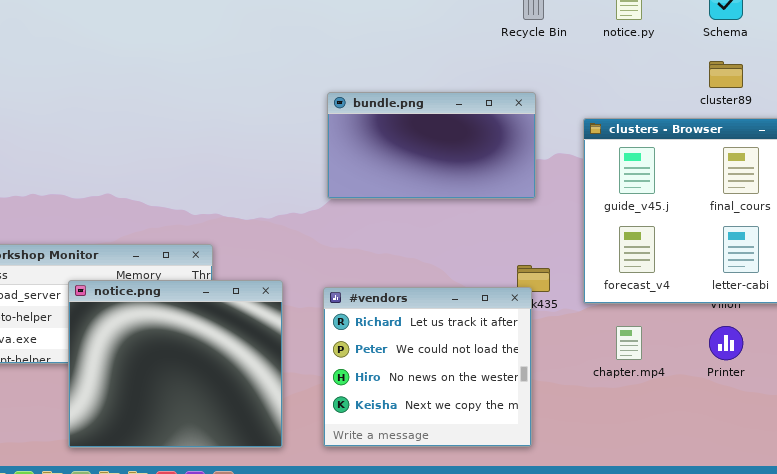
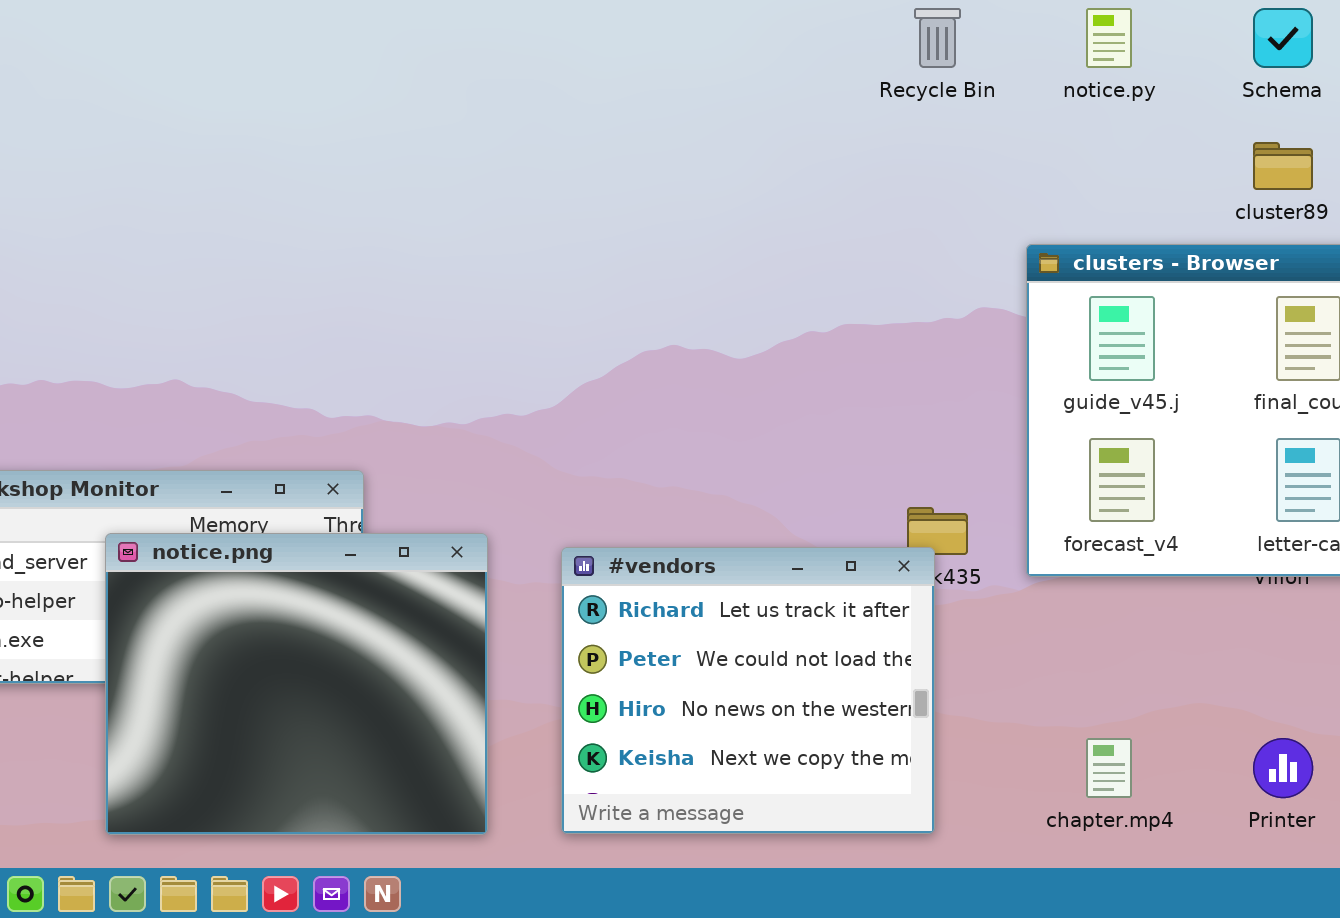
bundle.png: [327,92,536,199] -> none, closed
chapter.mp4: [616,326,642,360] -> [1086,738,1132,798], moved
Printer: [709,326,743,360] -> [1253,738,1313,798], moved

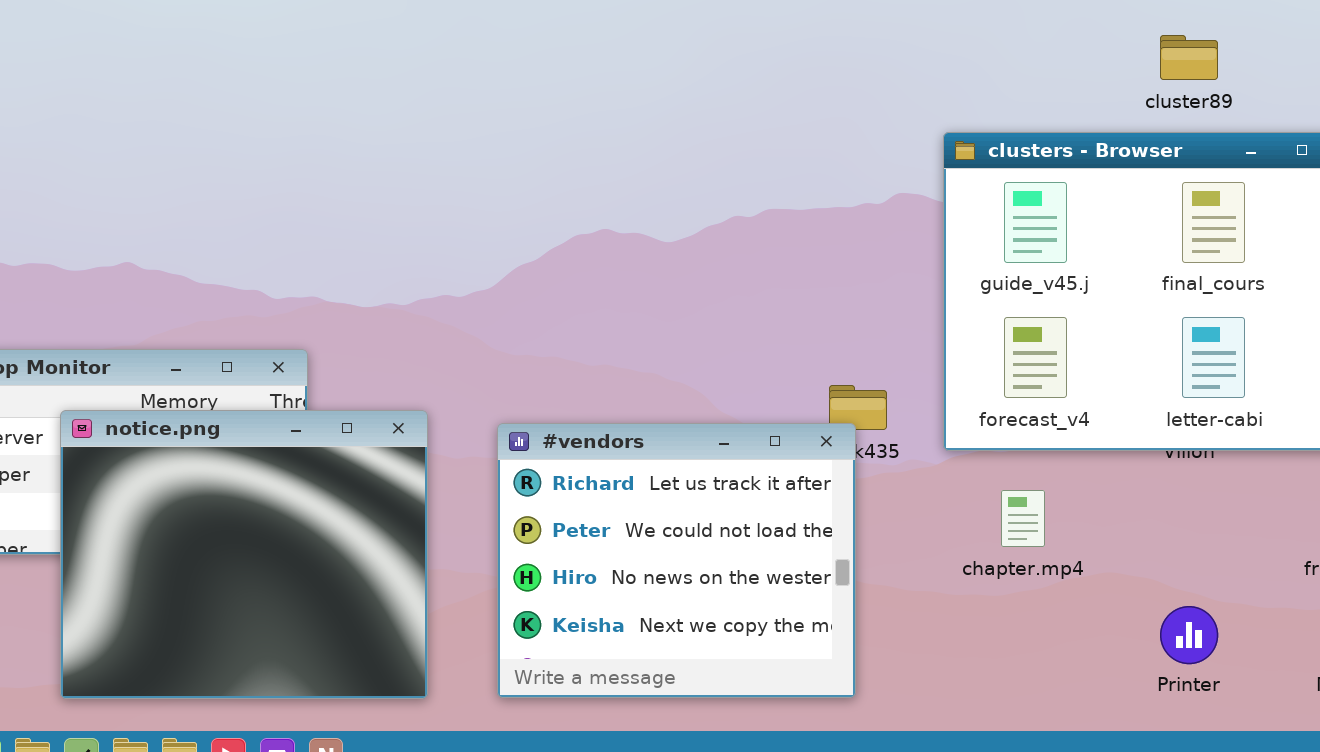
chapter.mp4: [1086,738,1132,798] -> [1001,490,1045,547], moved

